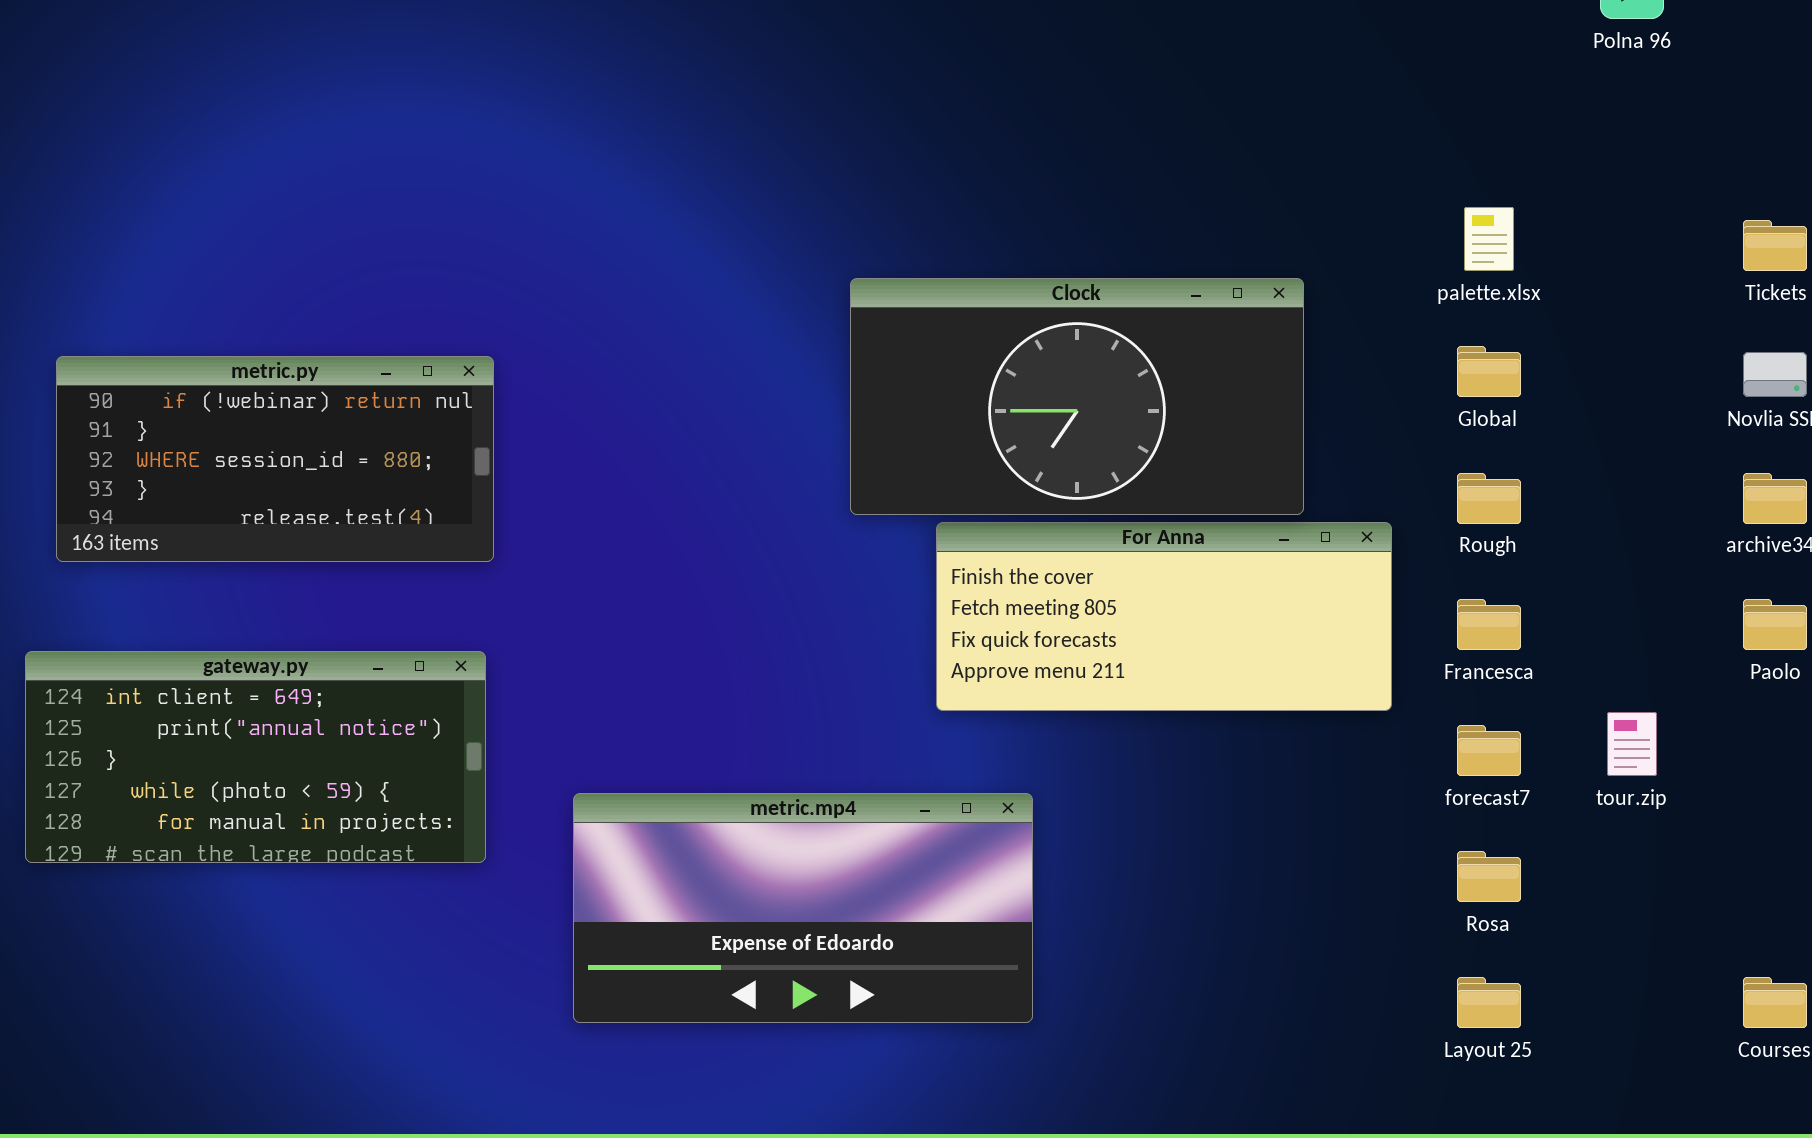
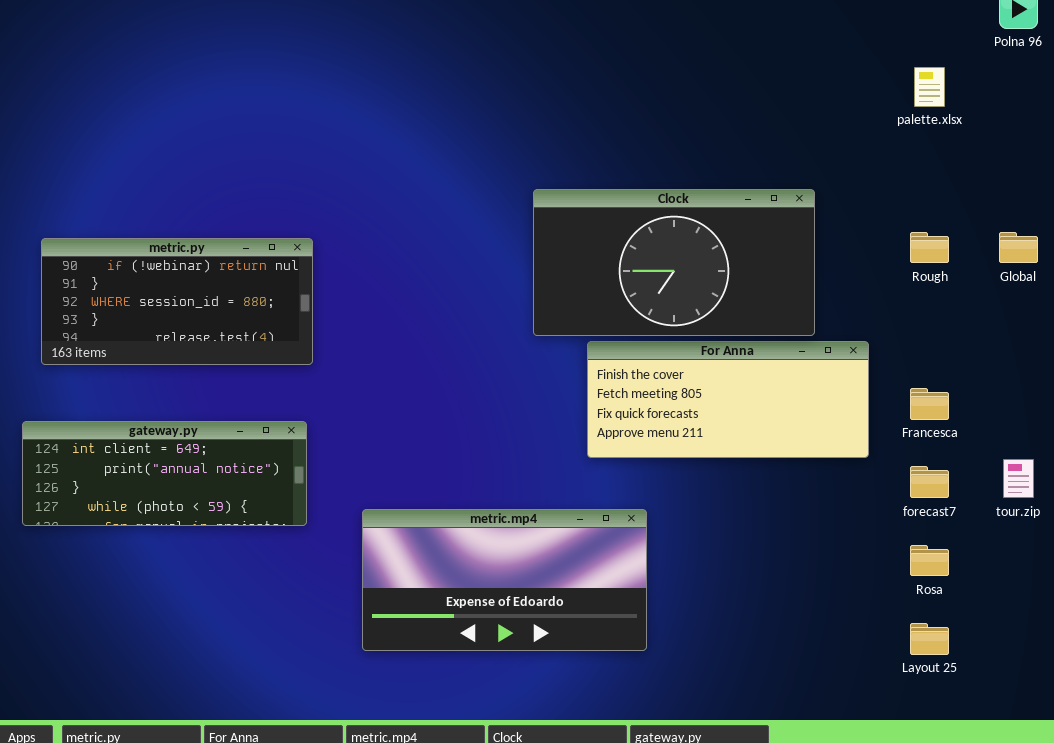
palette.xlsx: [1464,207,1514,271] -> [914,67,945,107], moved
Global: [1457,346,1521,397] -> [999,232,1038,263], moved
Rough: [1457,473,1521,524] -> [910,232,949,263], moved
gateway.py: [25,651,486,863] -> [22,421,307,526], resized

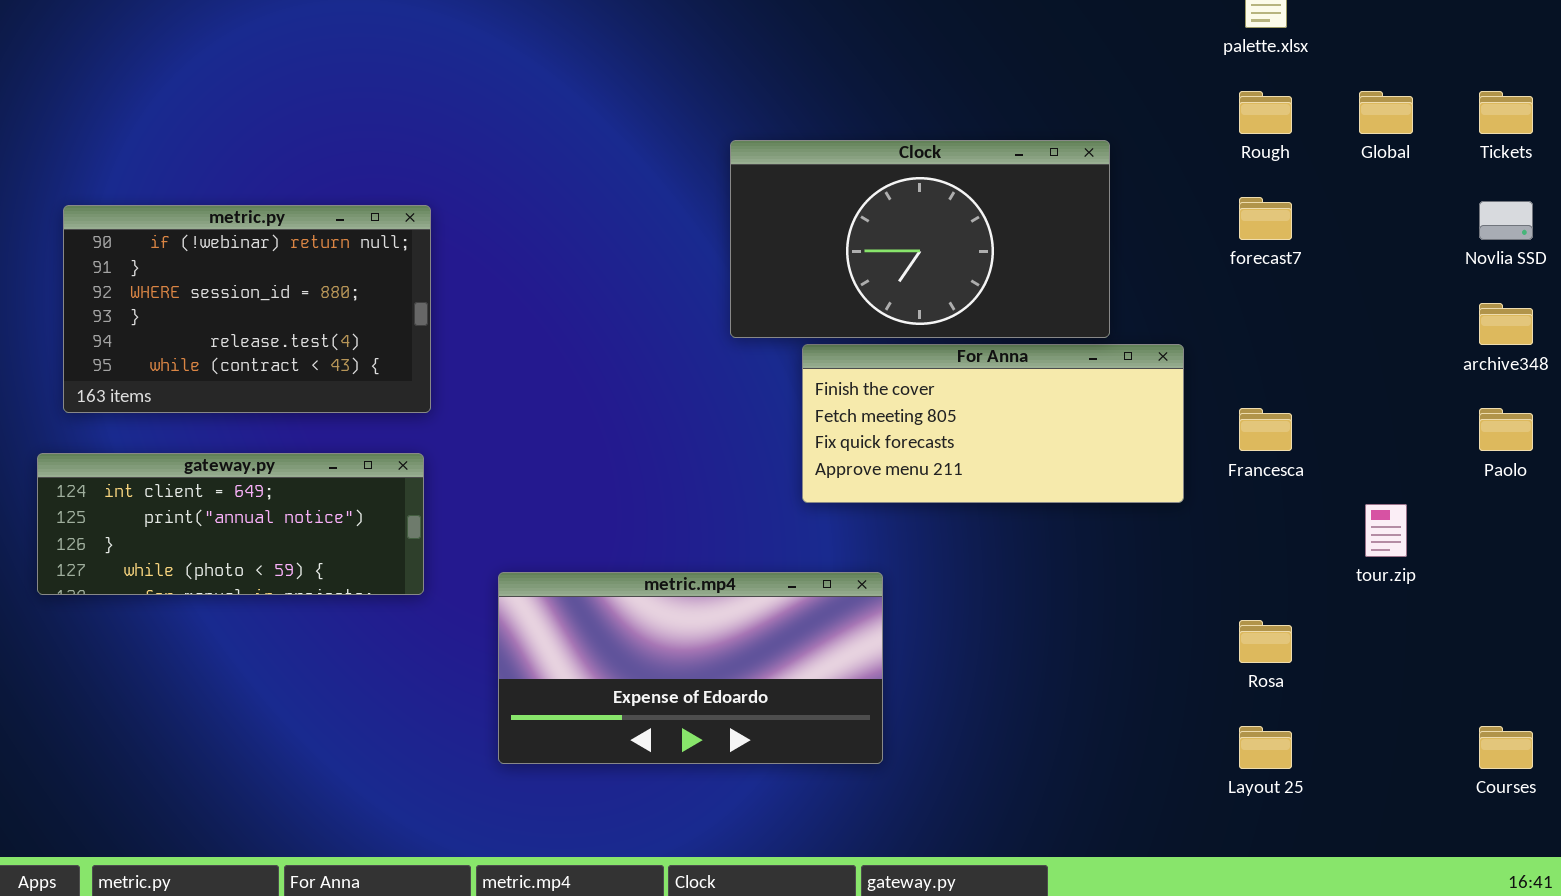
Rough: [910,232,949,263] -> [1239,91,1292,134], moved
Global: [999,232,1038,263] -> [1359,91,1413,134], moved
metric.py: [41,238,313,365] -> [63,205,431,413], resized
forecast7: [910,466,949,498] -> [1239,197,1292,240], moved

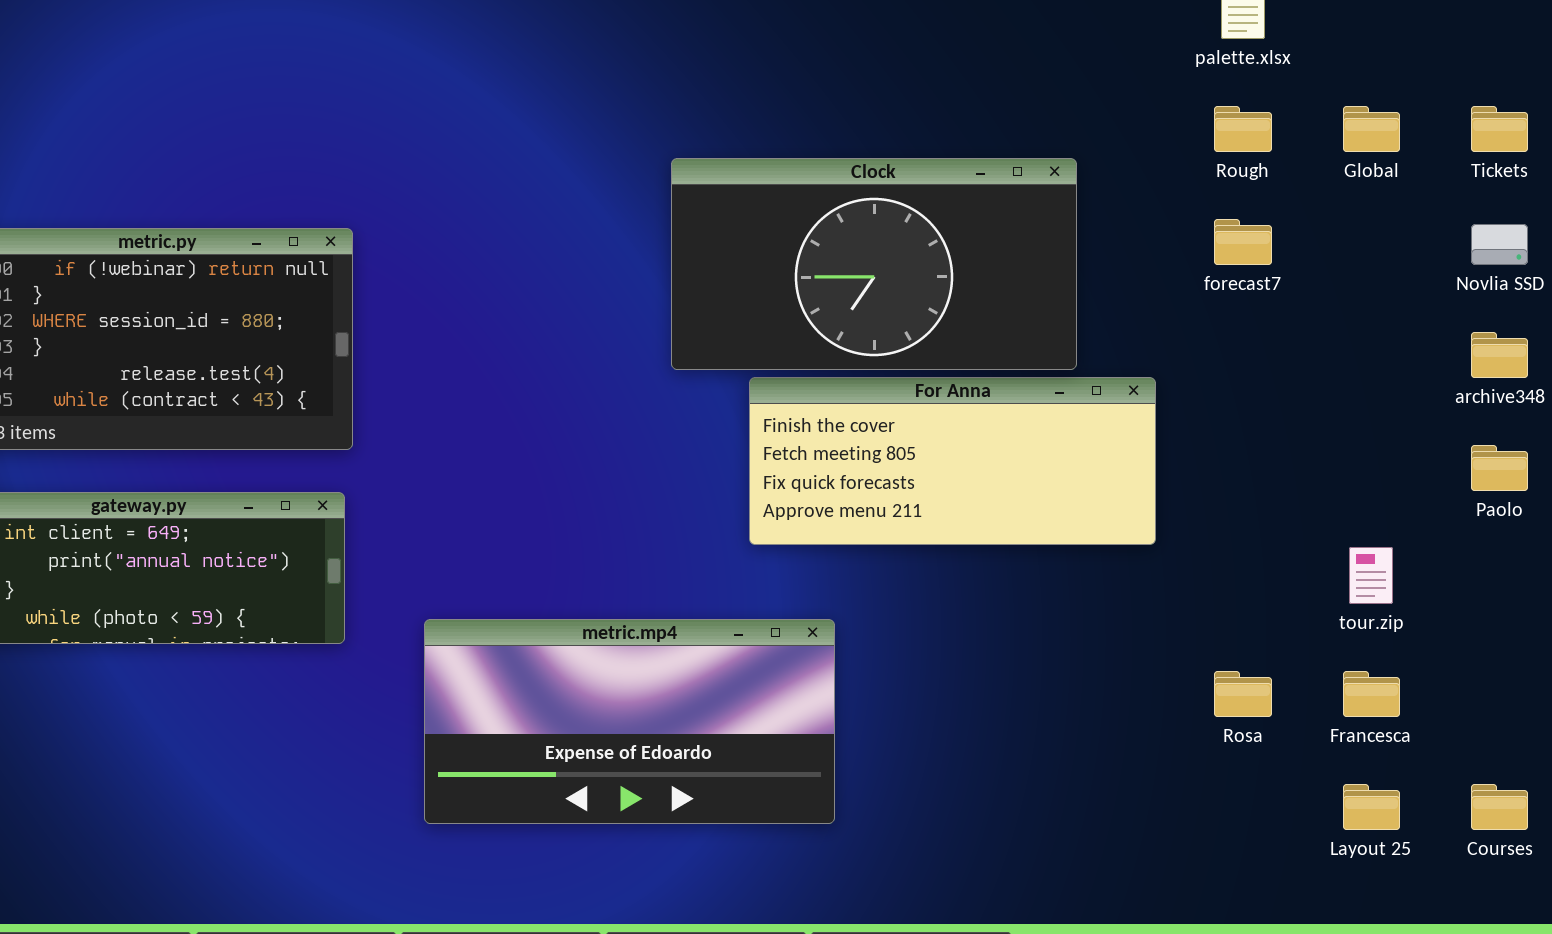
Francesca: [1239,408,1292,451] -> [1343,671,1400,717], moved
Layout 25: [1239,726,1292,769] -> [1343,784,1400,830], moved

